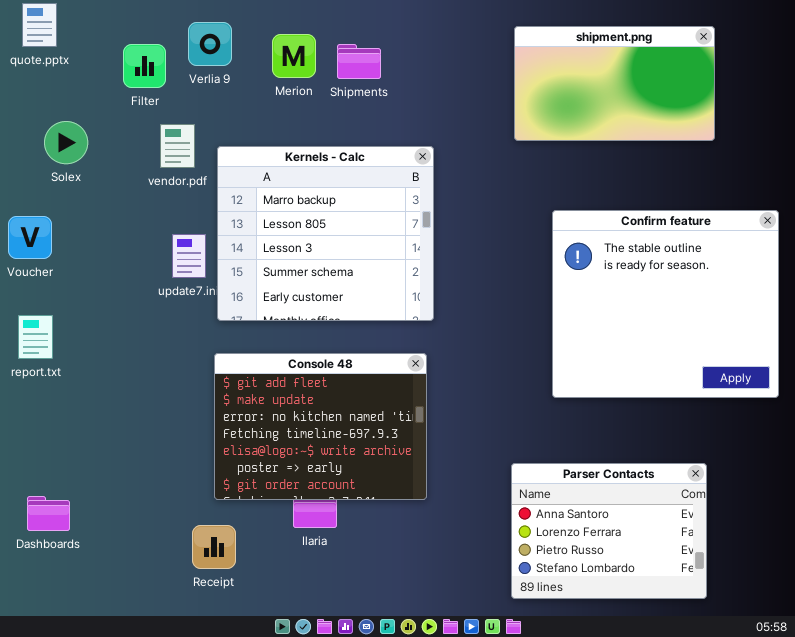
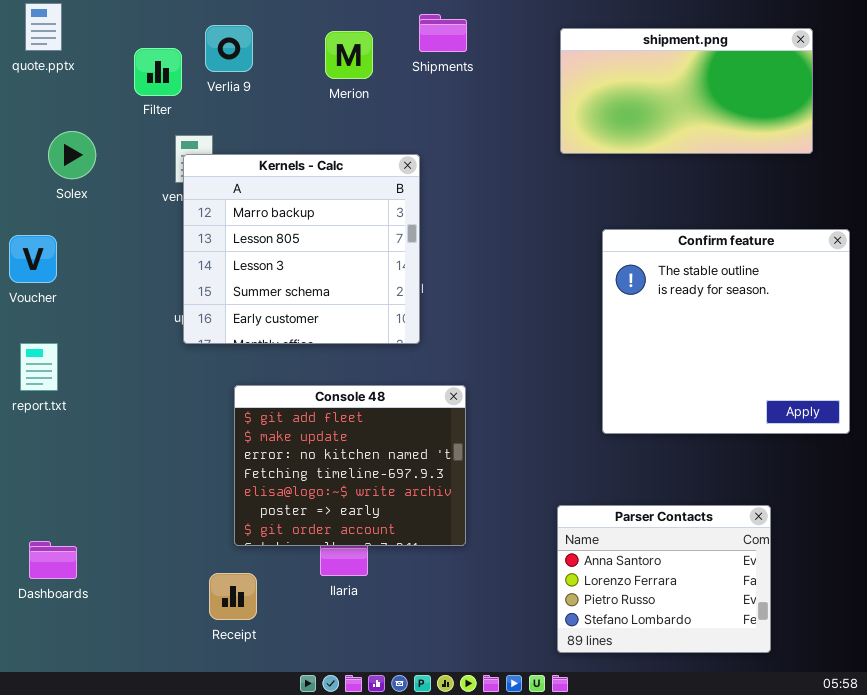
shipment.png: [514,26,715,141] -> [560,28,813,154], resized
Merion: [272,34,316,78] -> [325,31,373,79], moved
Shipments: [337,44,381,79] -> [419,14,467,52], moved
Kernels - Calc: [217,146,434,321] -> [183,154,420,344], moved

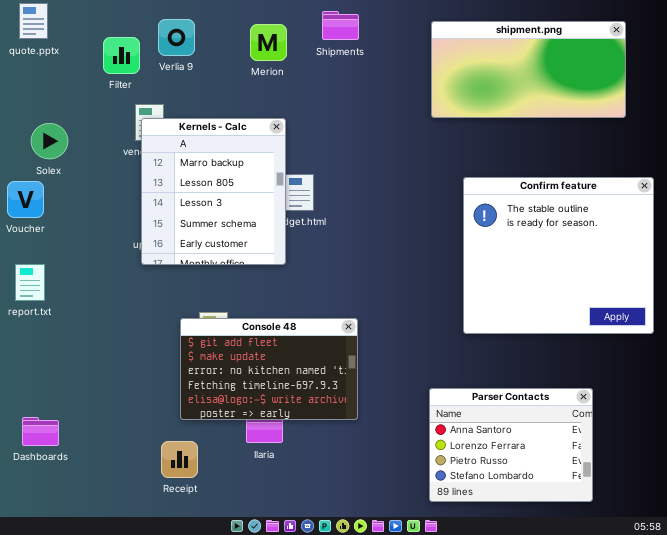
Solex: [48,131,96,179] -> [31,123,68,159], moved
Kernels - Calc: [183,154,420,344] -> [141,118,286,265], resized
Console 48: [234,385,466,546] -> [180,318,358,420], resized

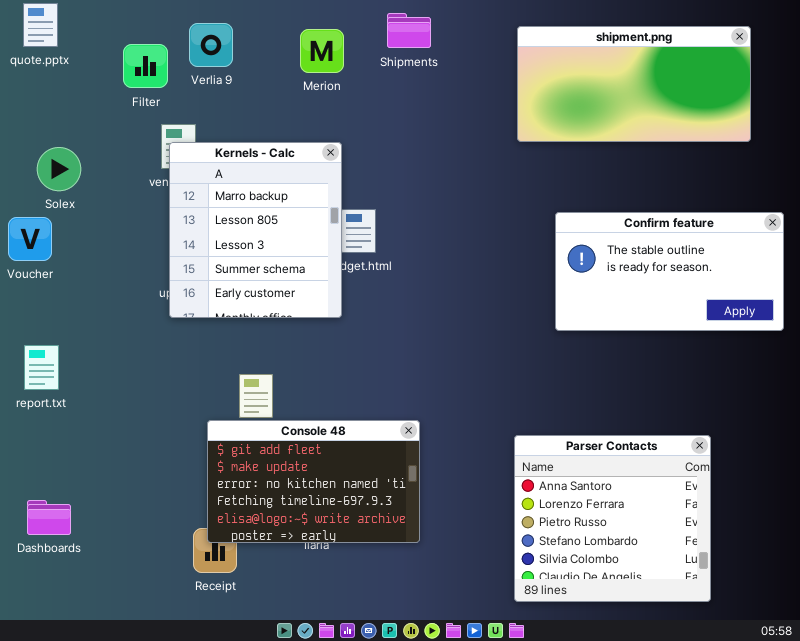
Confirm feature: [463,177,654,334] -> [555,212,784,331], resized
report.txt: [15,264,45,301] -> [24,345,59,390], moved
Console 48: [180,318,358,420] -> [207,420,420,543], moved
Parser Contacts: [429,388,593,502] -> [514,435,711,602], resized

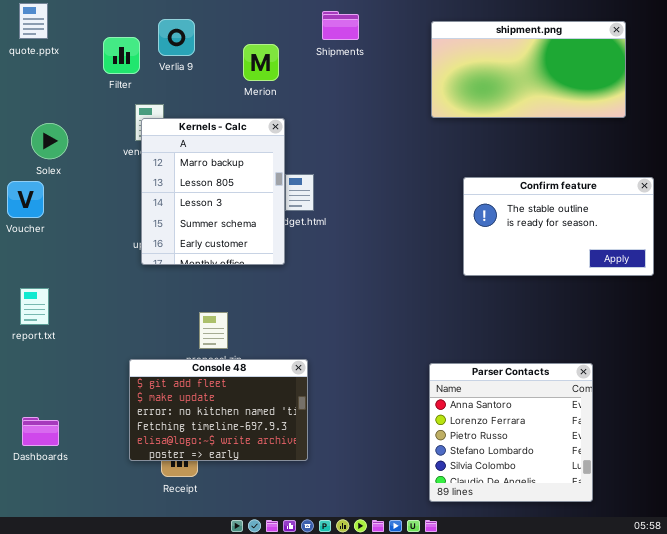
Merion: [300,29,344,73] -> [243,44,279,81], moved
Console 48: [207,420,420,543] -> [129,359,308,461], moved

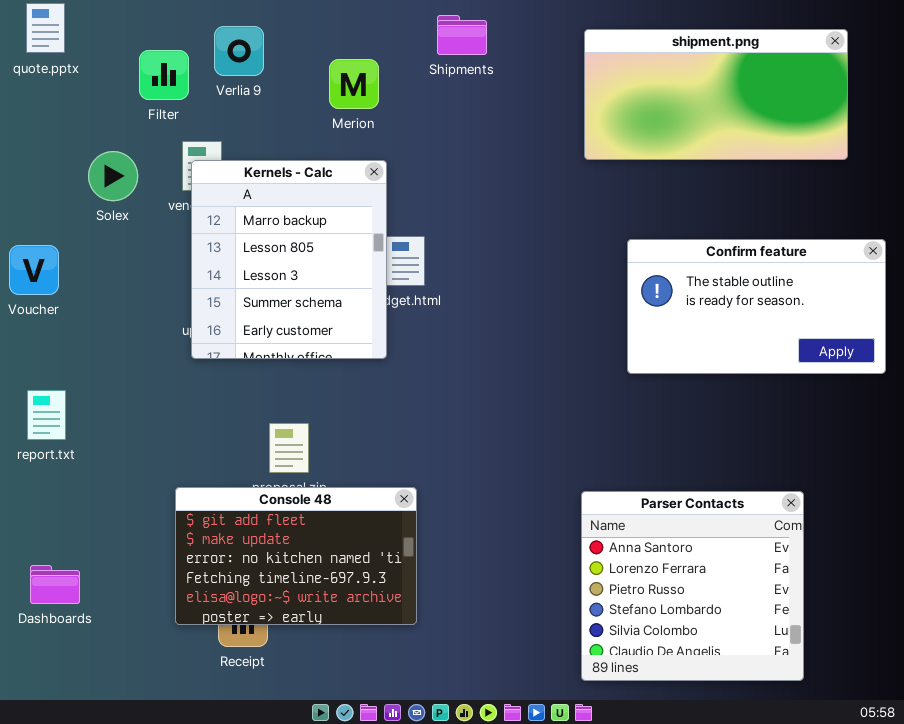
Solex: [31,123,68,159] -> [88,151,138,201], moved

